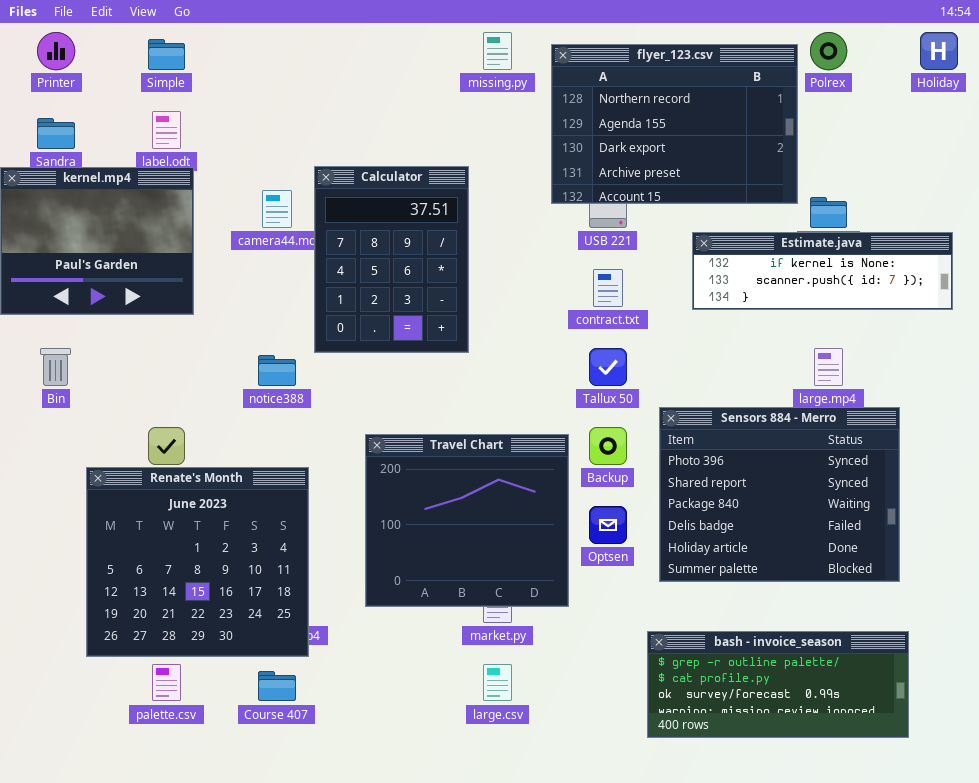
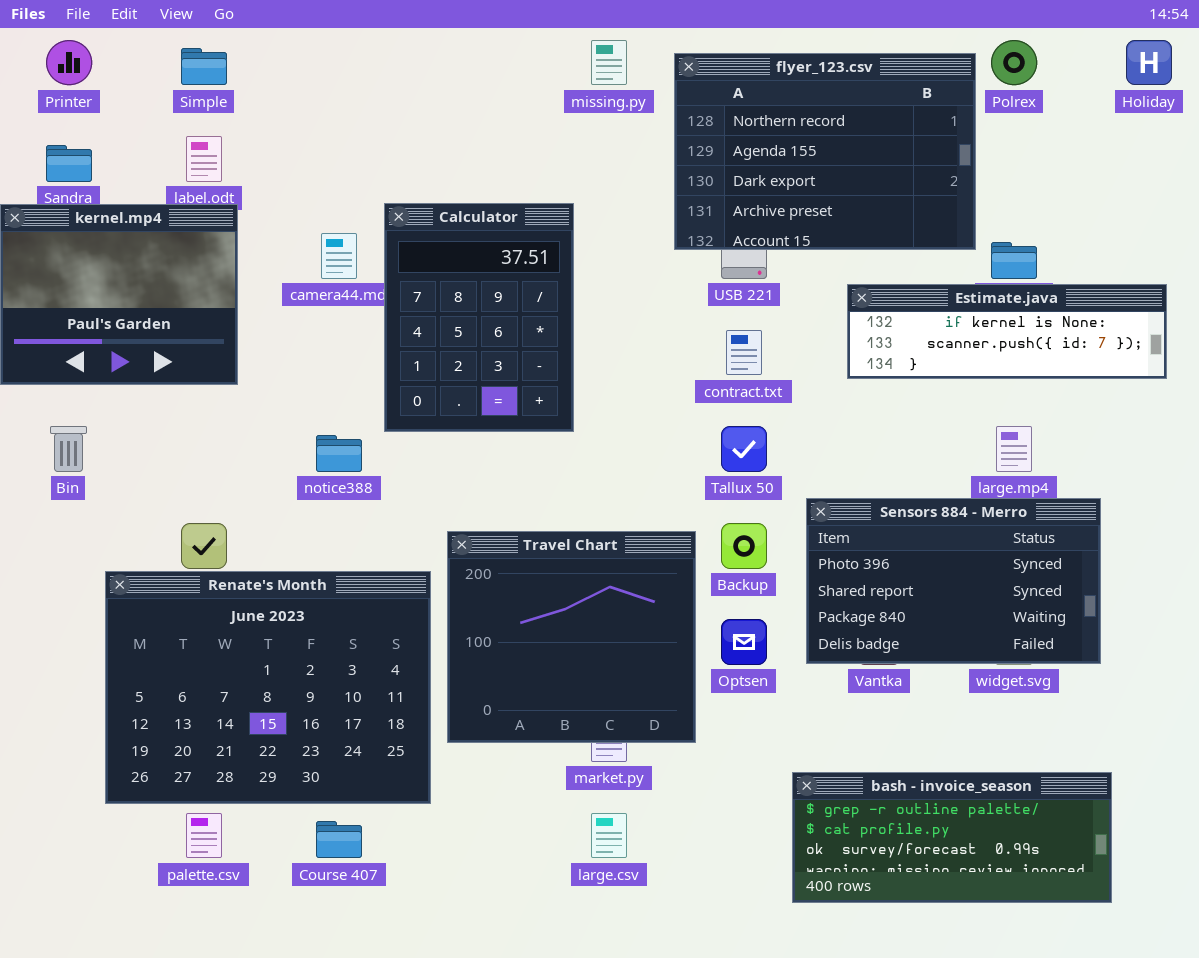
Sensors 884 - Merro: [659,407,900,582] -> [806,498,1101,664], resized
Renate's Month: [86,467,309,657] -> [105,571,431,804], resized

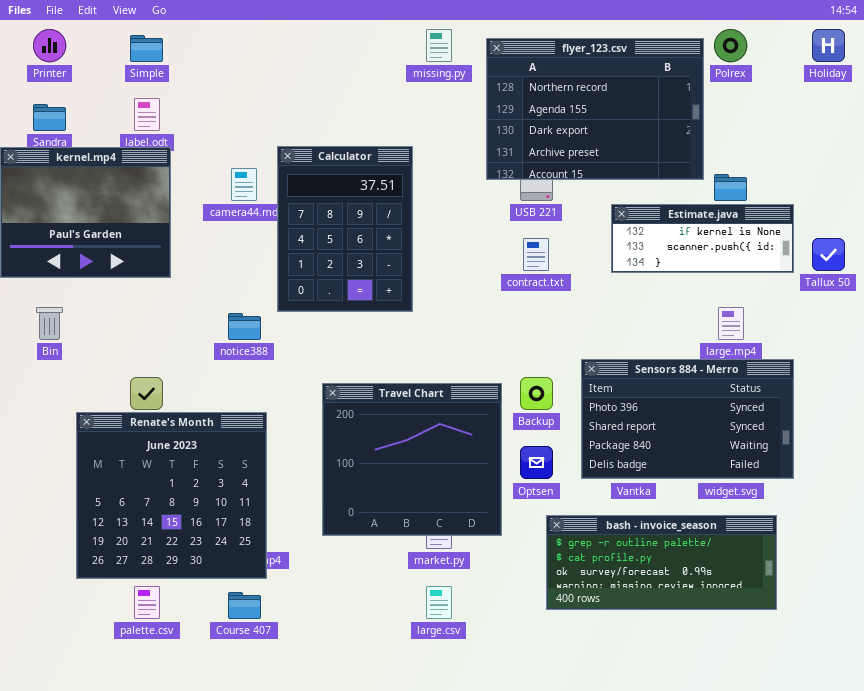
Estimate.java: [847,284,1167,379] -> [611,204,794,273], resized
Tallux 50: [721,426,767,472] -> [812,238,845,271], moved
Renate's Month: [105,571,431,804] -> [76,412,267,579], resized
bash - invoice_season: [792,772,1112,903] -> [546,515,777,610], moved

